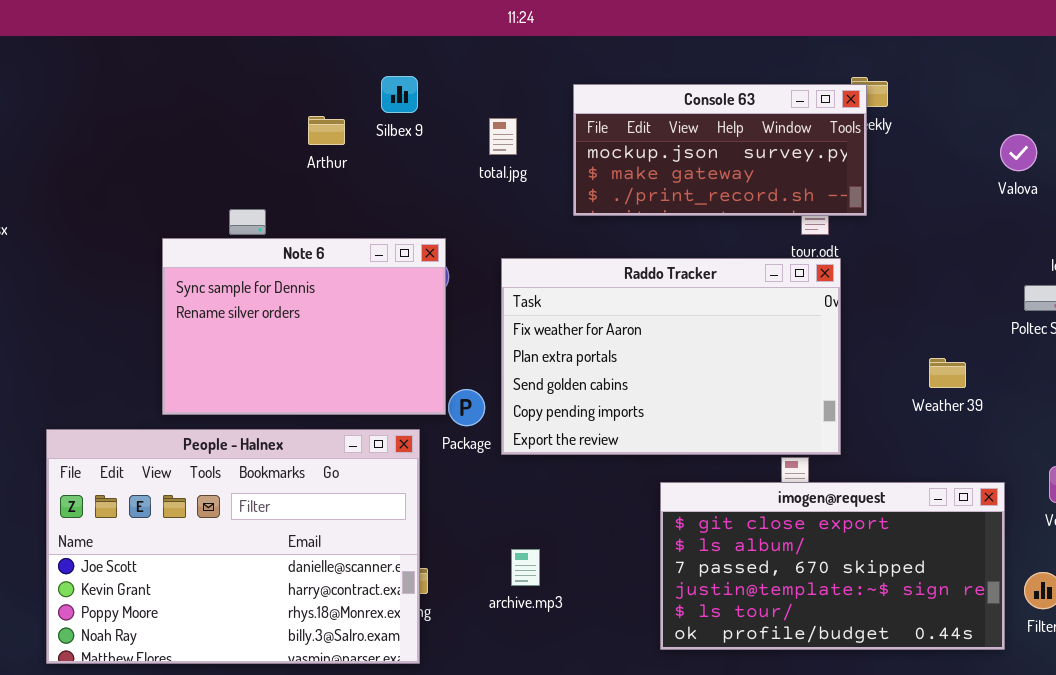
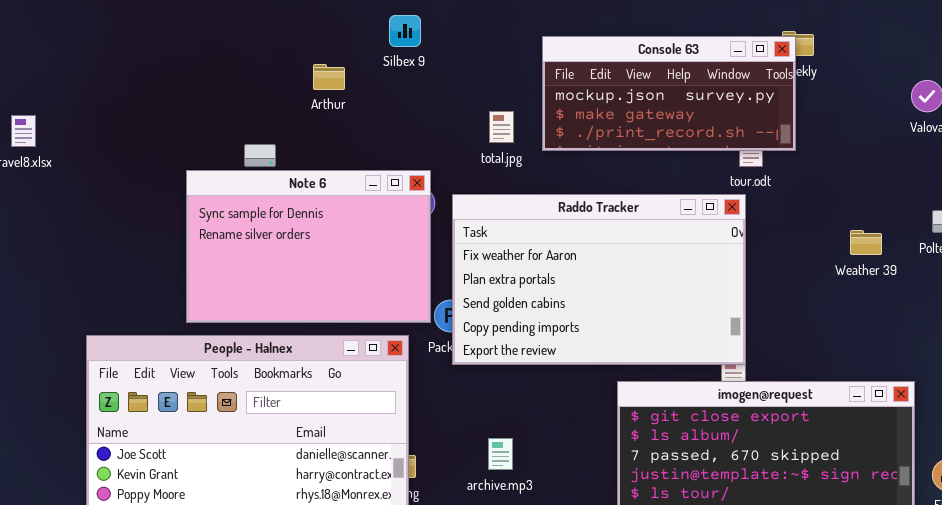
Silbex 9: [381,76,418,113] -> [389,15,421,47], moved
total.jpg: [489,118,517,155] -> [489,111,514,143], moved
Raddo Tracker: [501,258,841,455] -> [452,194,746,365], moved
Weather 39: [929,358,966,388] -> [850,230,882,255], moved

